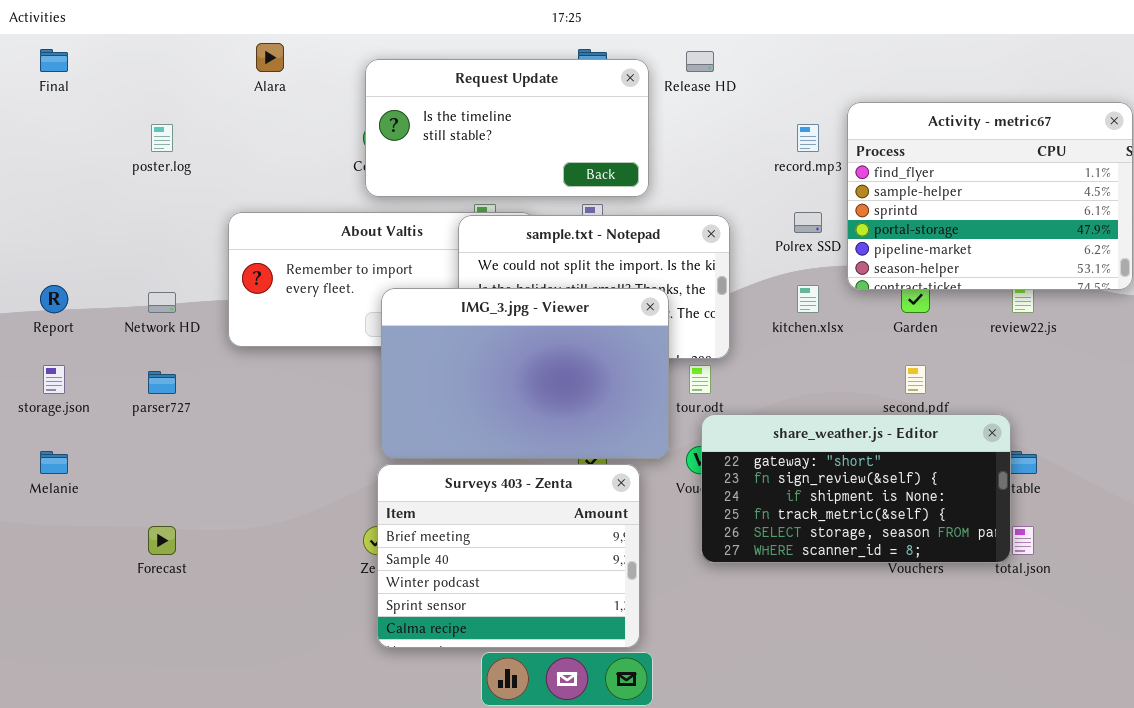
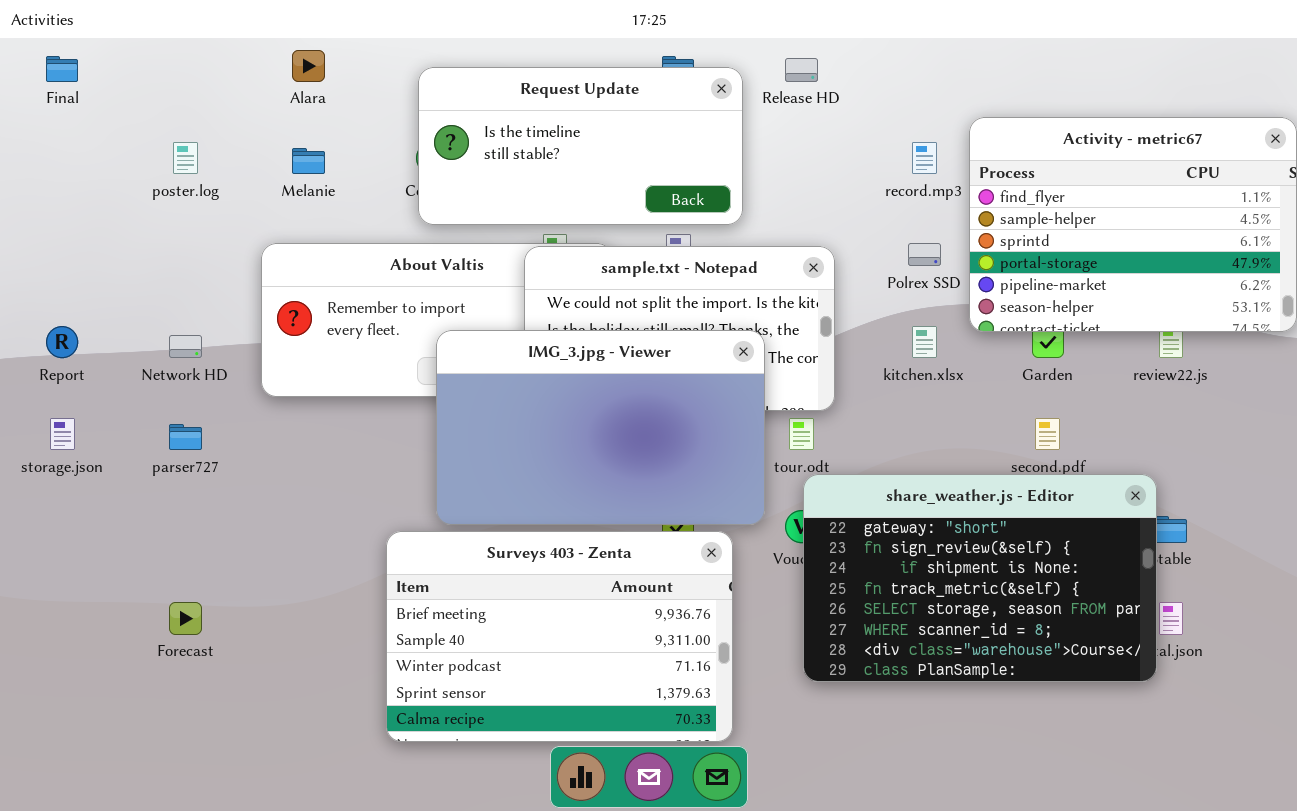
share_weather.js - Editor: [701,414,1011,563] -> [803,474,1157,682], resized
Melanie: [40,451,68,474] -> [292,148,325,174], moved
Surveys 403 - Zenta: [377,464,640,648] -> [386,531,733,742], resized

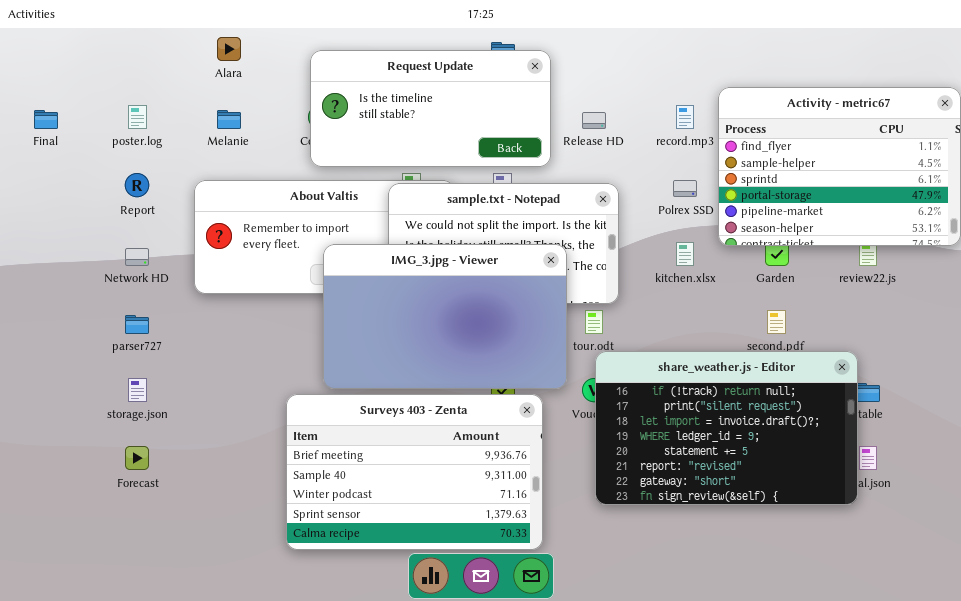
Final: [46,56,78,82] -> [34,110,58,129], moved
Release HD: [785,58,818,82] -> [582,112,606,129], moved
Report: [46,326,78,358] -> [125,173,149,197], moved
storage.json: [50,418,75,450] -> [128,378,147,402], moved
share_weather.js - Editor: [803,474,1157,682] -> [595,351,858,505], scrolled up 6 rows

